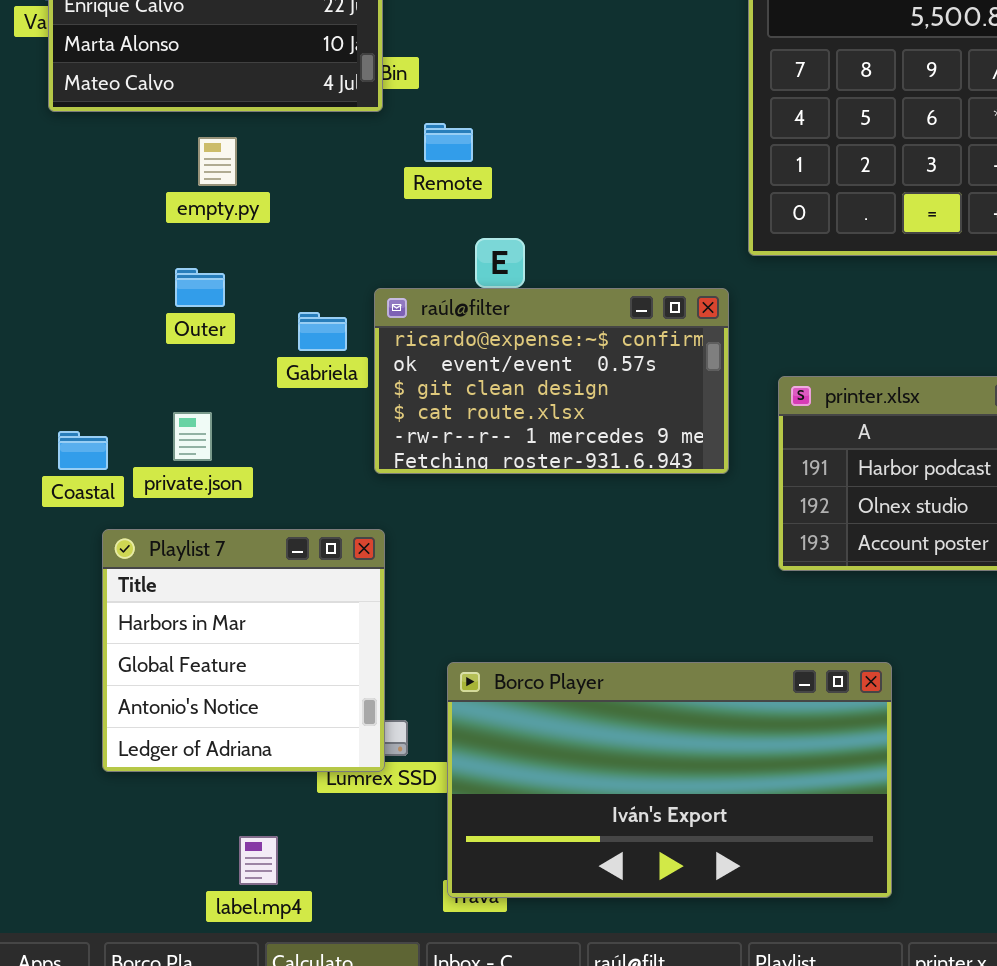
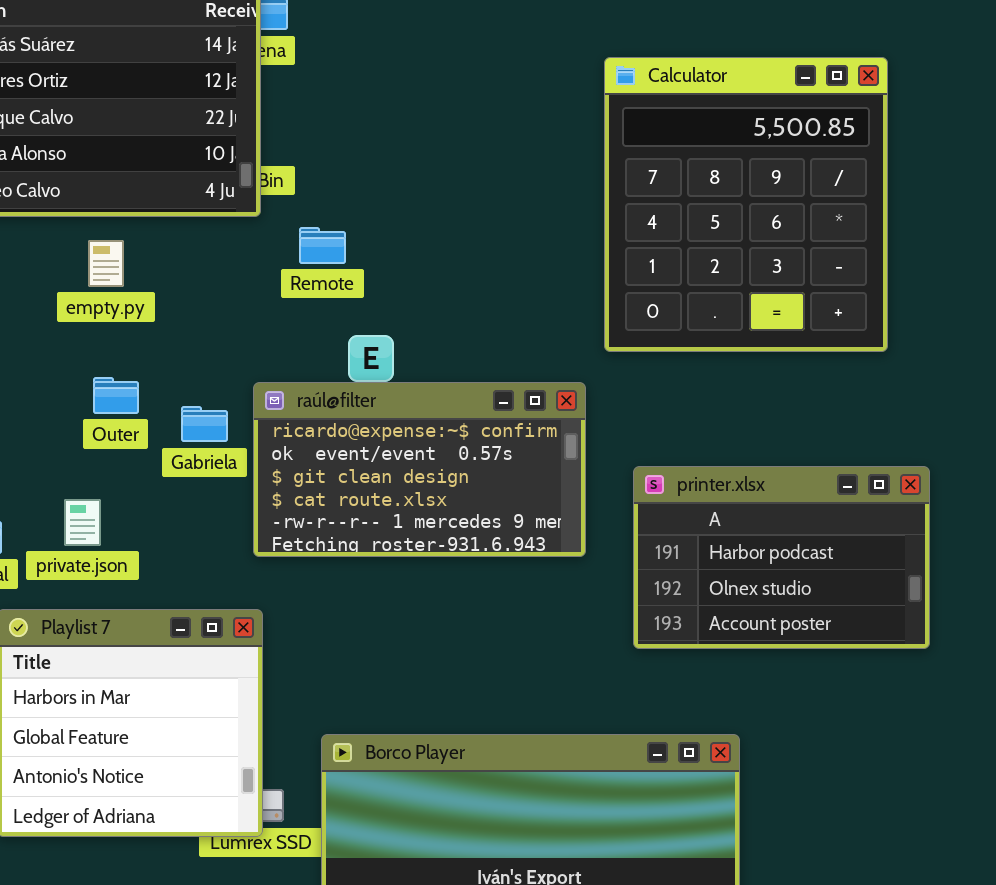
Outer: [175,268,225,307] -> [93,377,139,414], moved

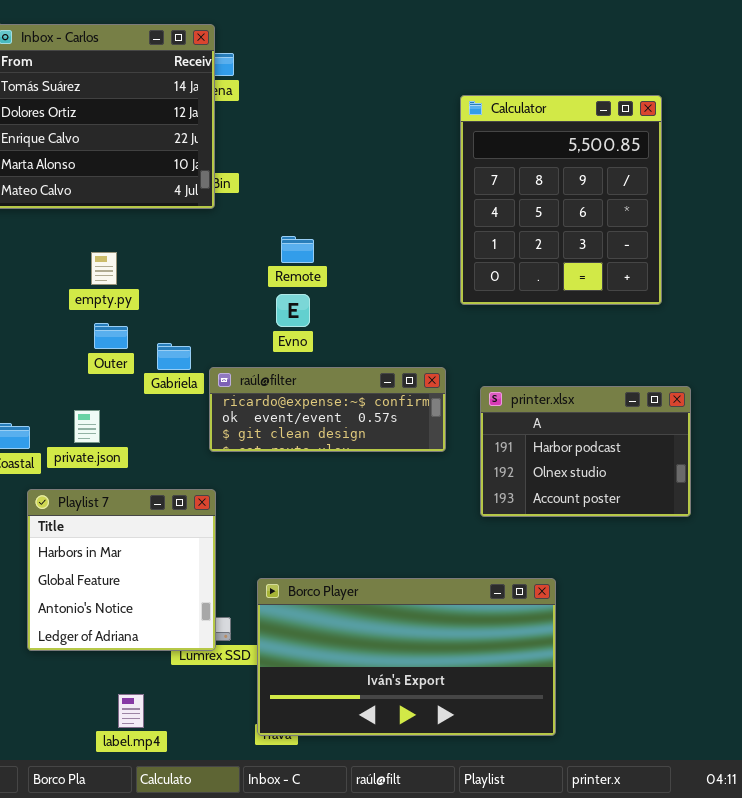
Remote: [299,227,346,264] -> [281,236,314,263], moved
empty.py: [88,240,124,287] -> [91,252,117,285], moved
raúl@filter: [253,382,586,557] -> [209,367,446,452], resized

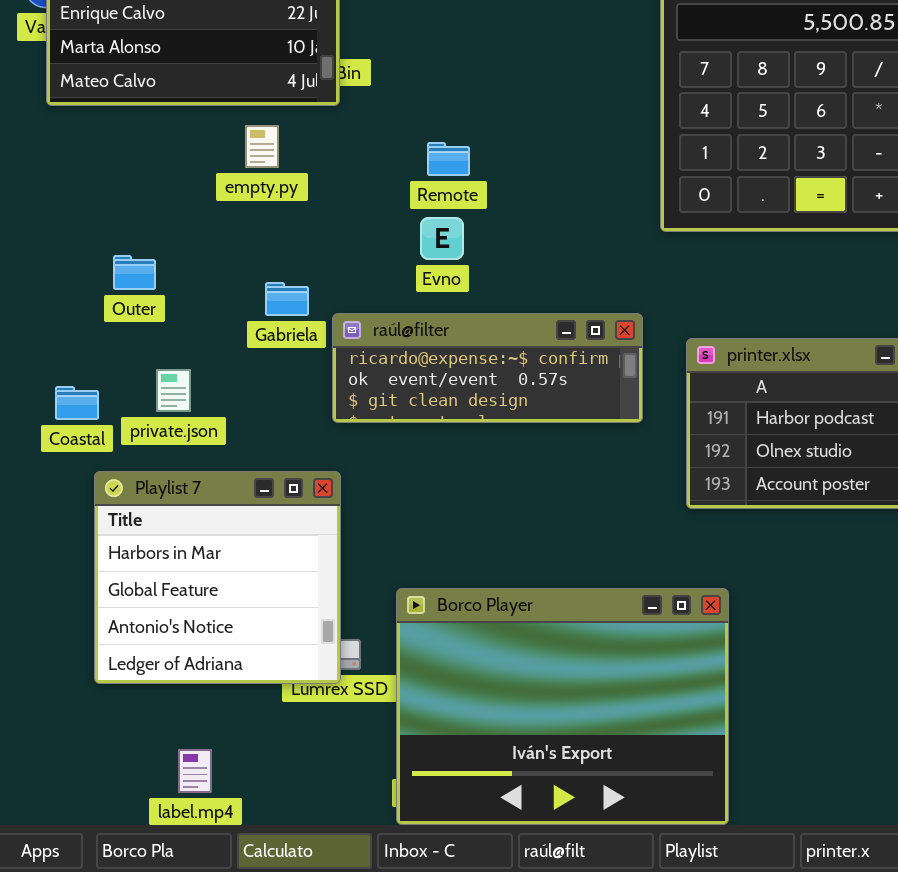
empty.py: [91,252,117,285] -> [245,125,279,168], moved
Outer: [94,323,128,349] -> [113,255,156,290], moved
Borco Player: [257,578,556,736] -> [396,588,729,825], resized
label.mp4: [118,694,144,728] -> [178,749,212,793], moved

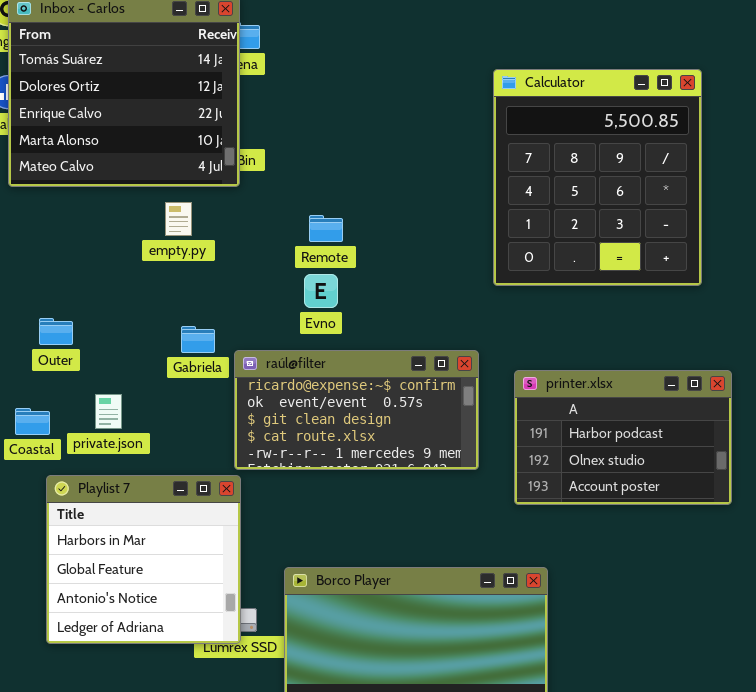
Outer: [113,255,156,290] -> [39,318,73,345], moved
raúl@filter: [332,313,643,423] -> [234,350,479,470], resized

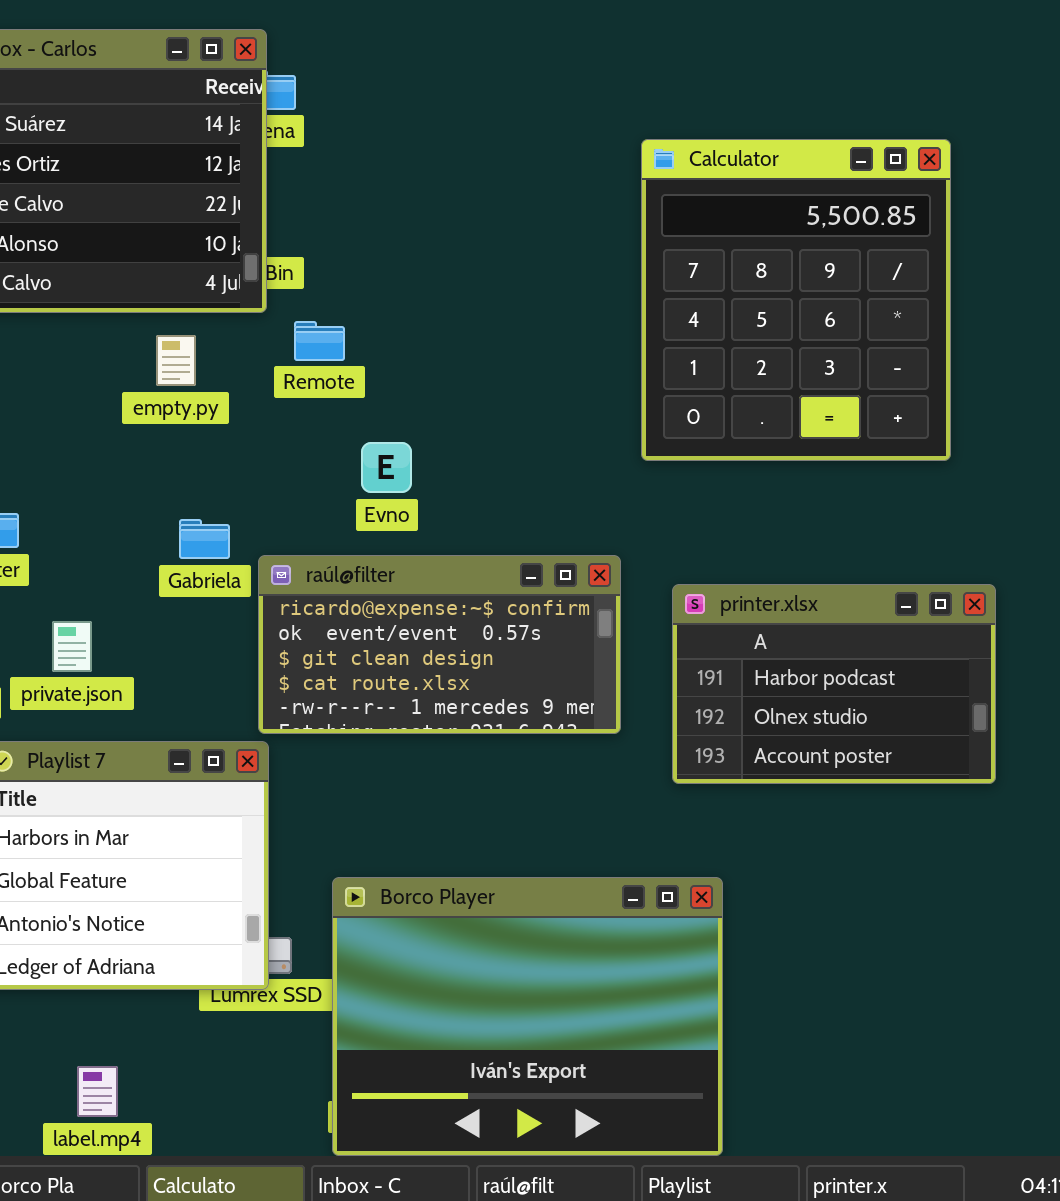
Remote: [309,215,343,242] -> [294,321,345,361], moved

